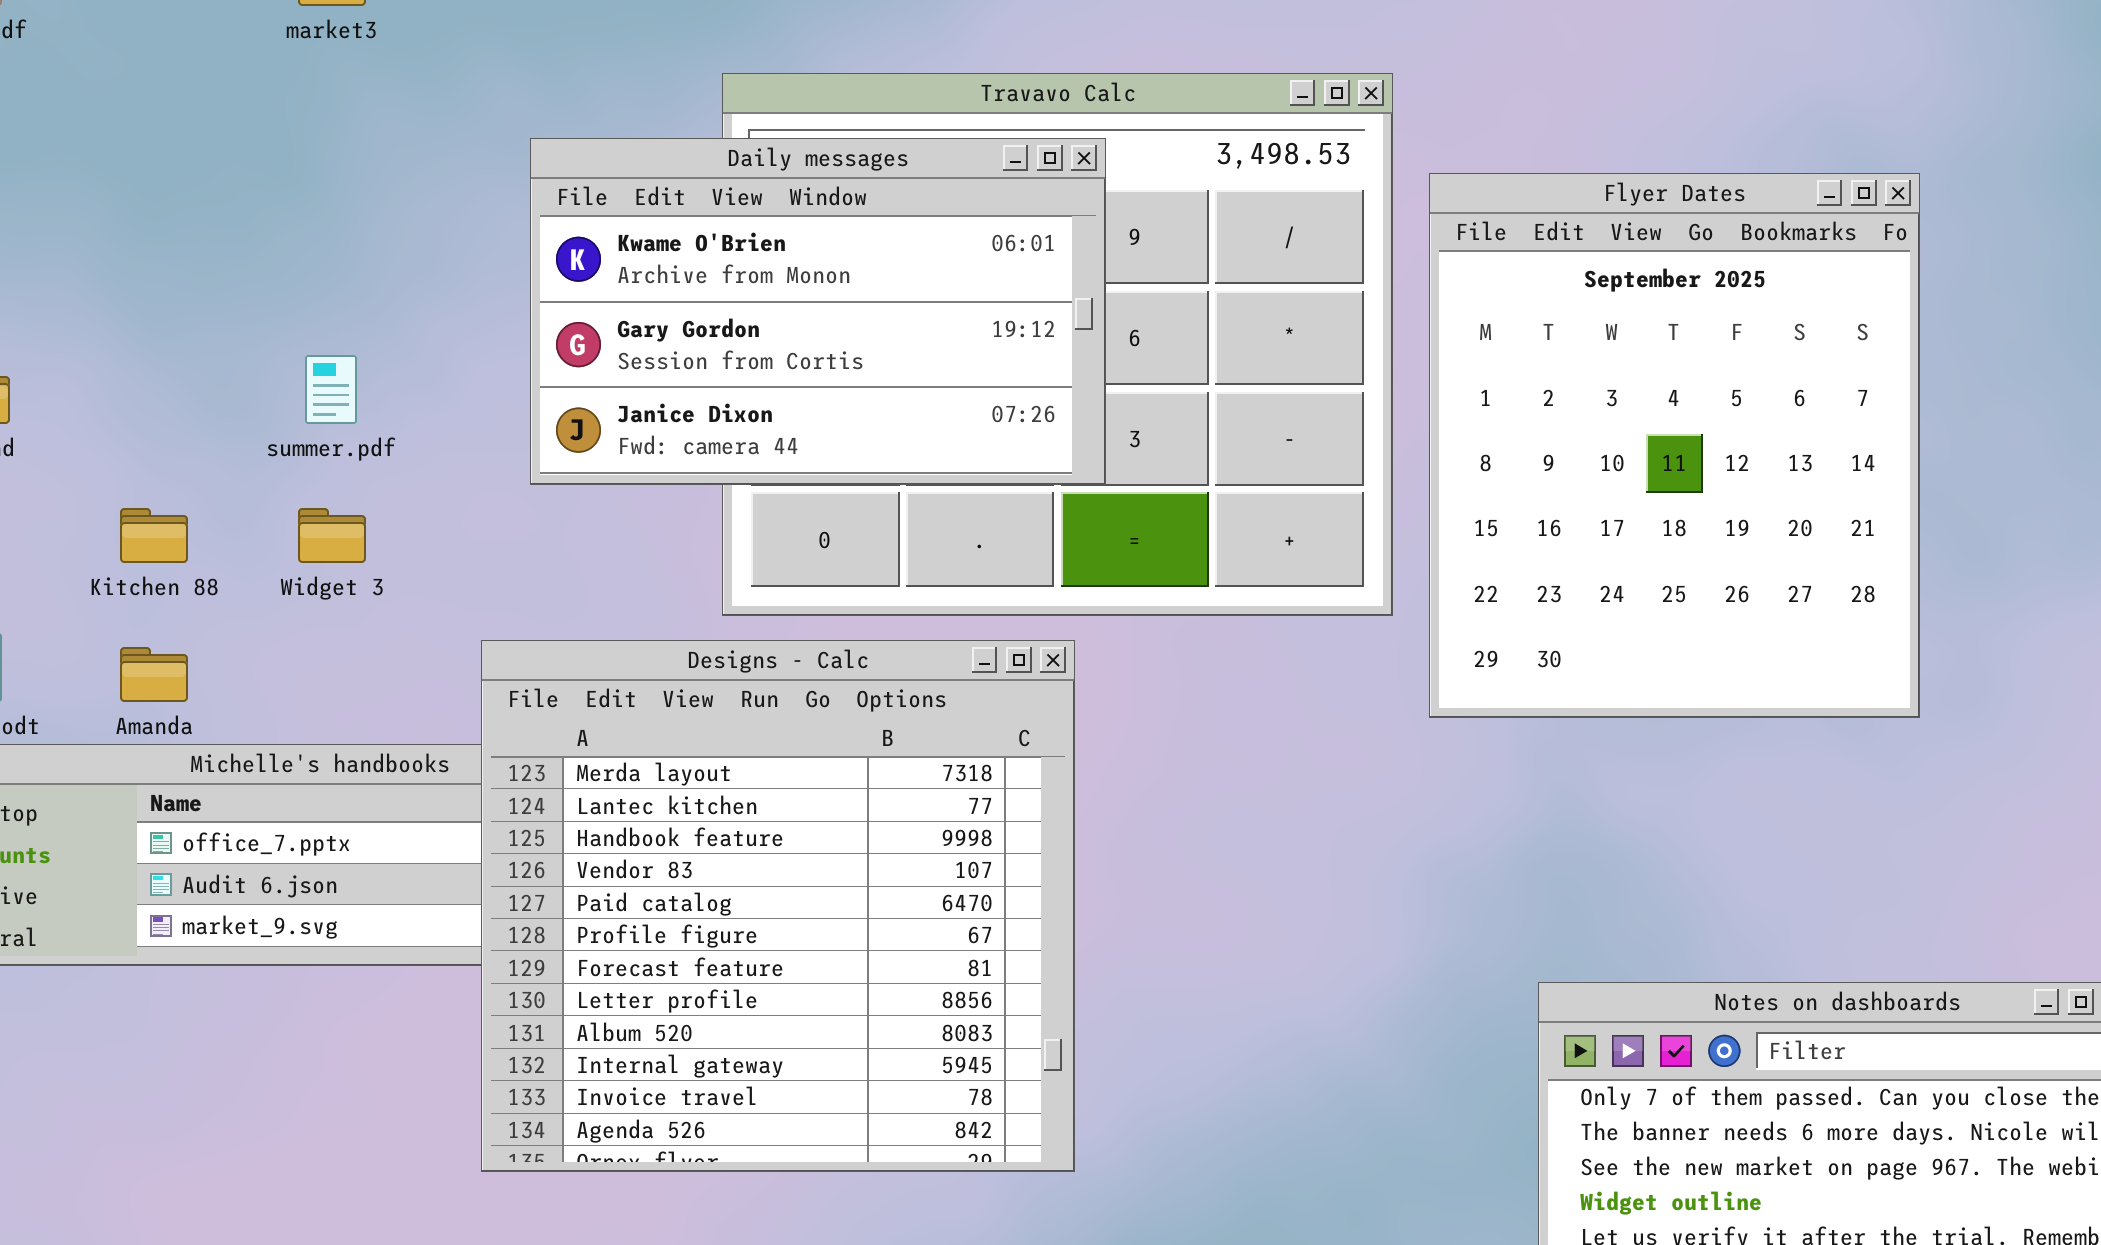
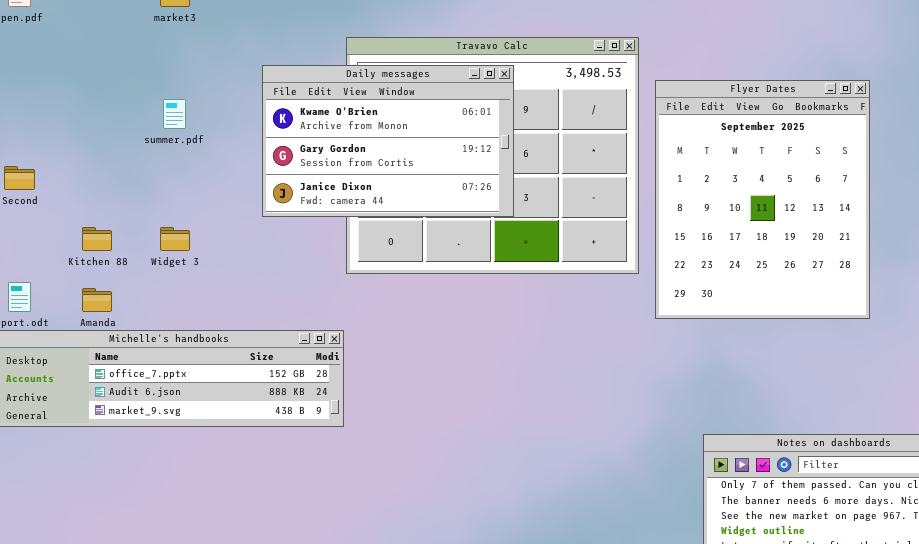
summer.pdf: [305,355,357,424] -> [163,99,186,129], moved
Designs - Calc: [481,640,1075,1172] -> none, closed

